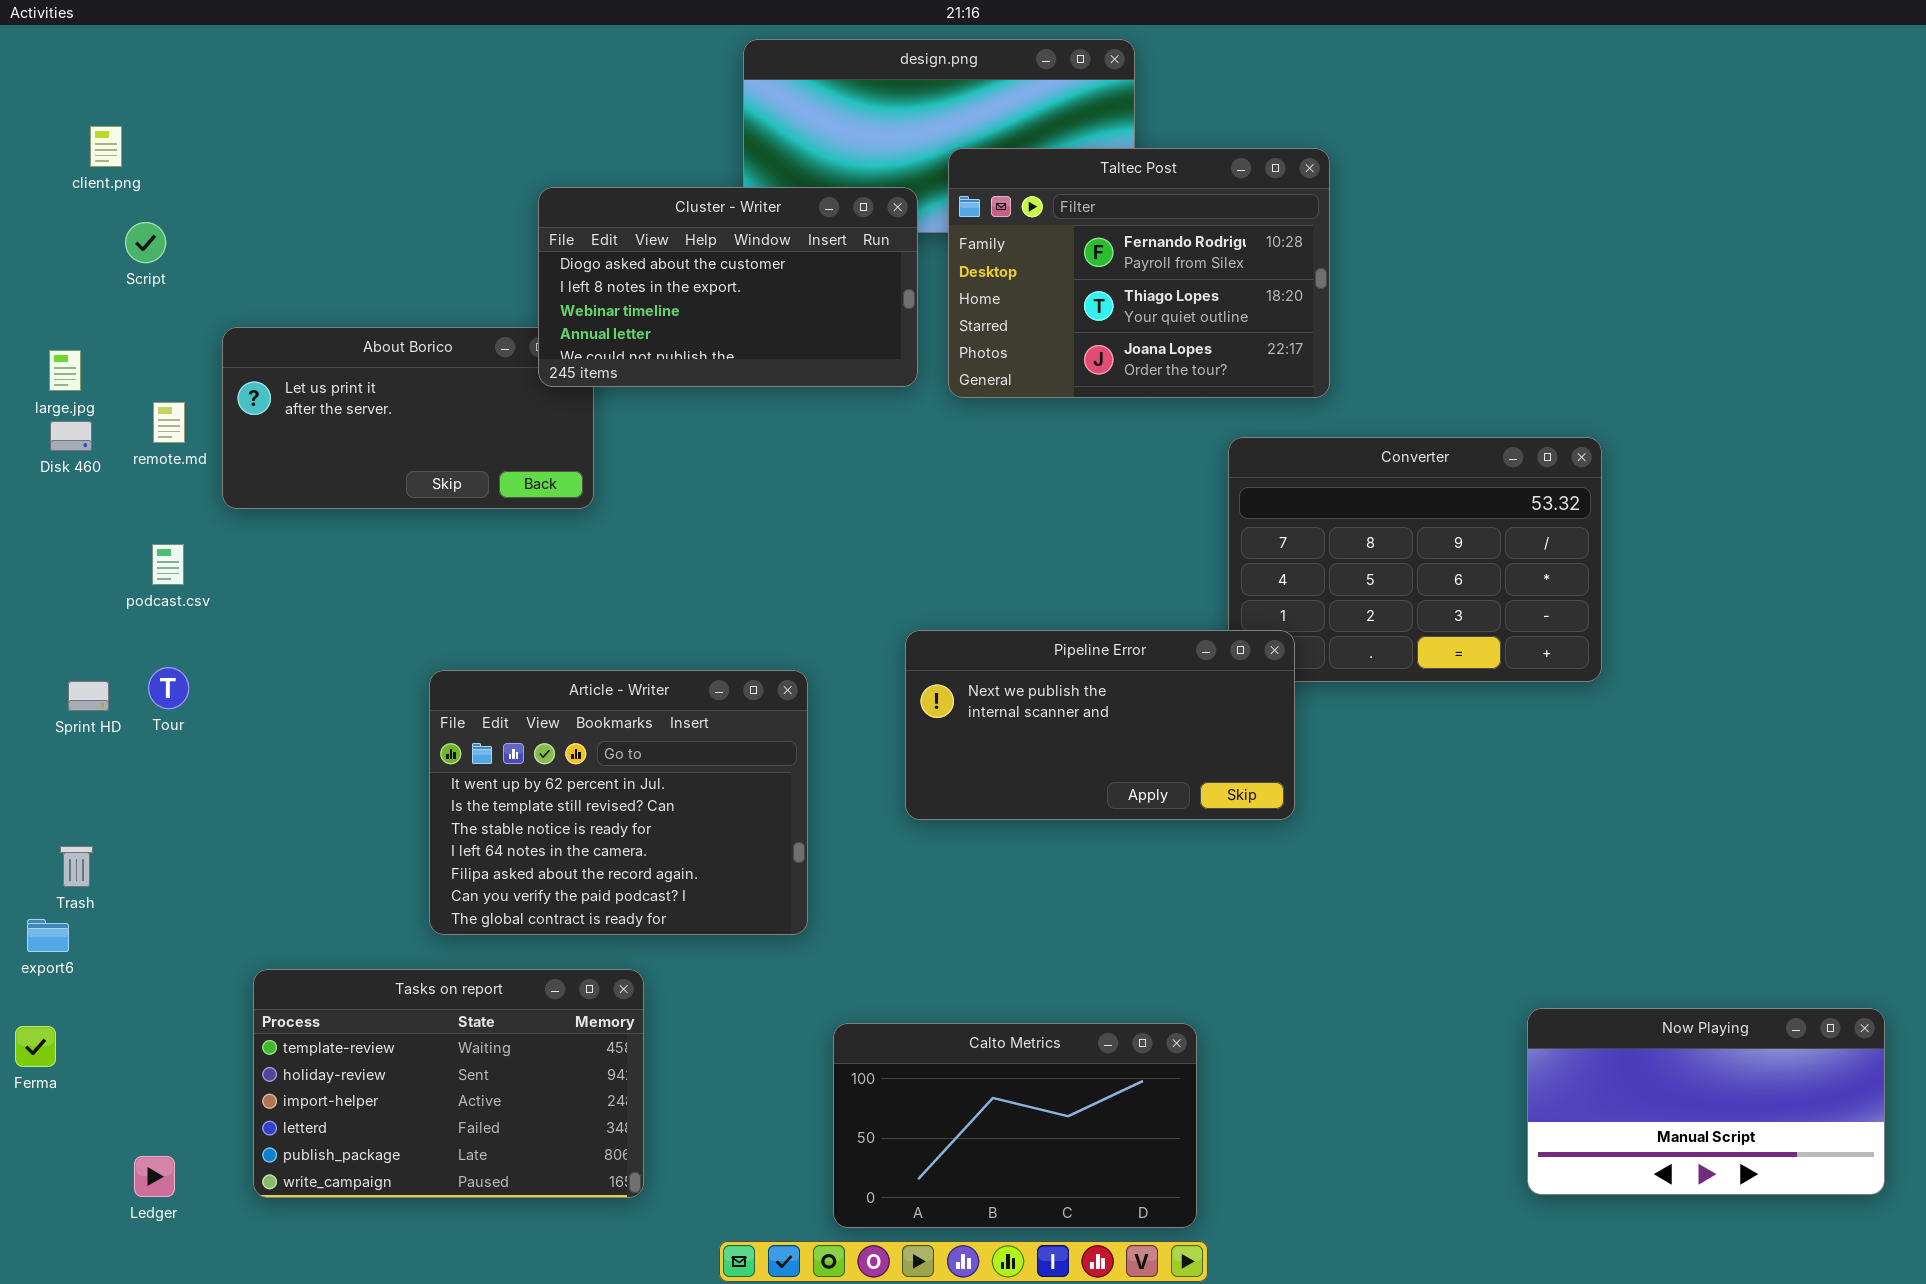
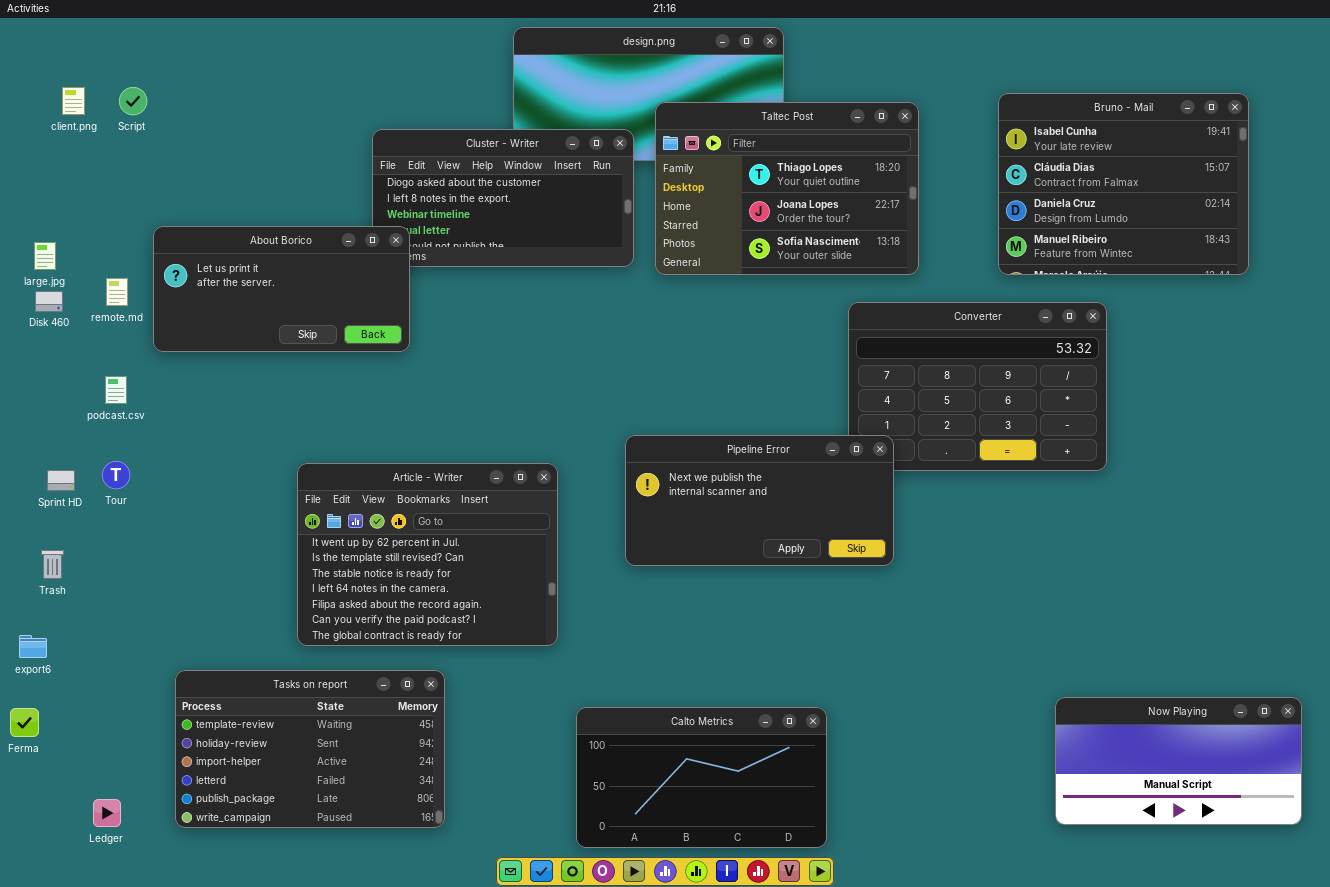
Bruno - Mail: none -> [998,93,1249,275], opened
Taltec Post: [948,148,1330,398] -> [655,102,919,275], scrolled down 1 row
Script: [125,222,166,263] -> [119,87,147,115], moved
About Borico: [222,327,594,509] -> [153,226,410,352], raised
Trash: [60,846,93,887] -> [41,550,64,579], moved

